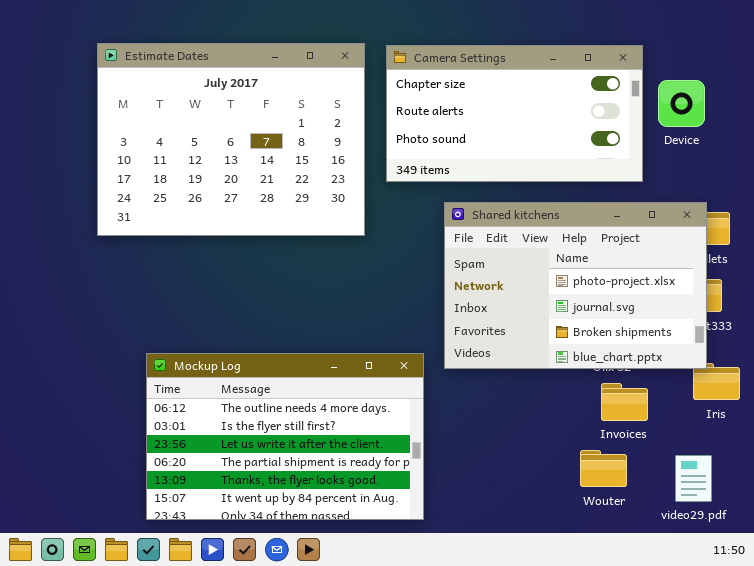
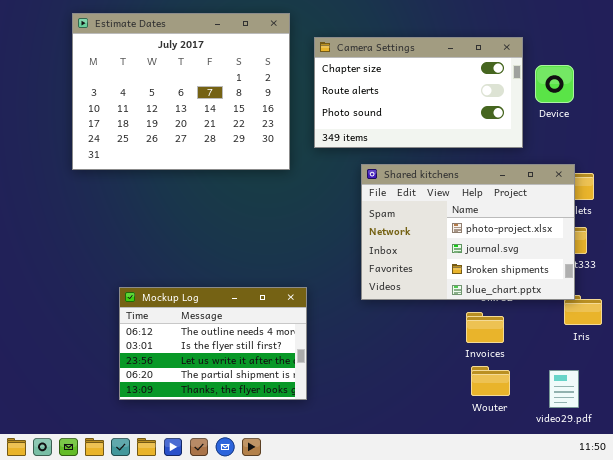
Estimate Dates: [97,43,365,236] -> [72,13,290,170], moved
Mockup Log: [146,353,424,520] -> [119,287,307,400], resized
Invoices: [601,383,648,421] -> [466,312,504,343], moved

